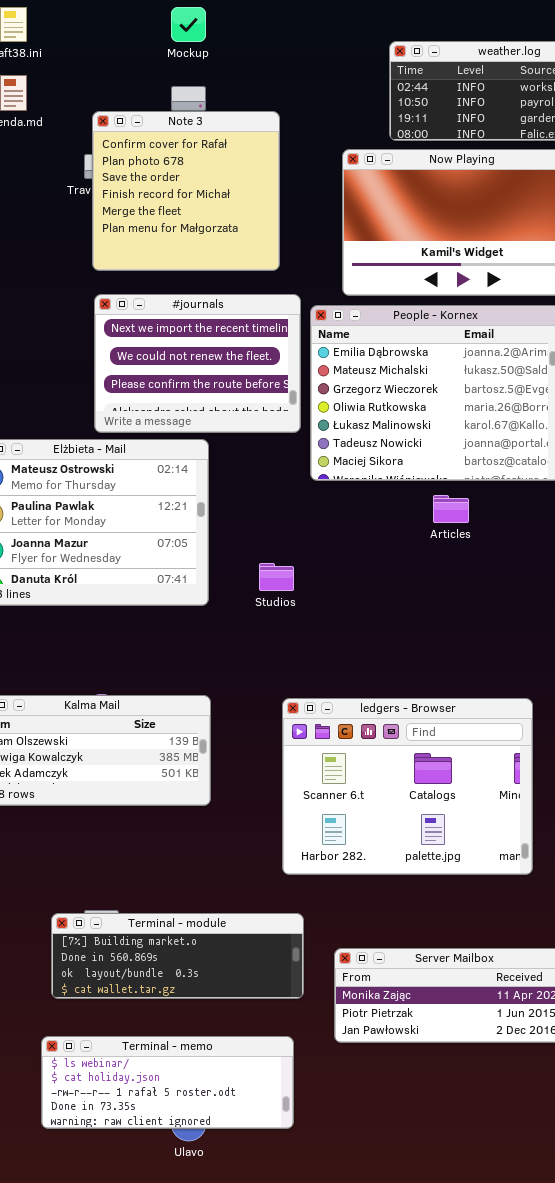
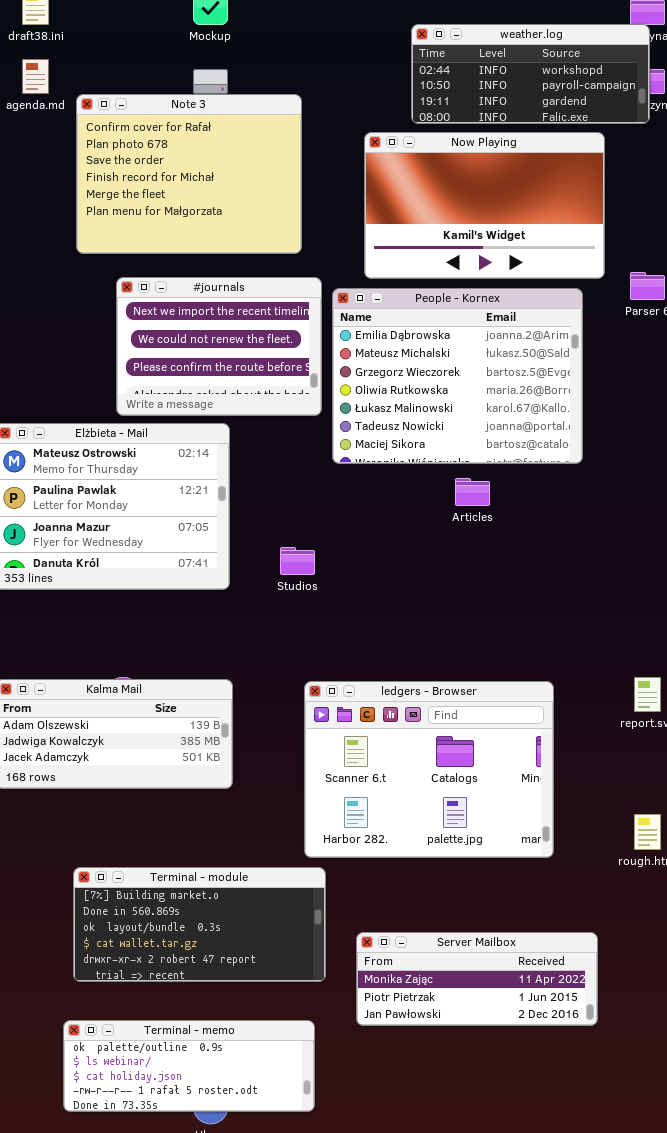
Note 3: [92,111,280,271] -> [76,94,302,254], resized
Terminal - module: [51,913,304,999] -> [73,867,326,982], resized
Terminal - memo: [41,1036,294,1129] -> [63,1020,315,1112], scrolled up 1 row

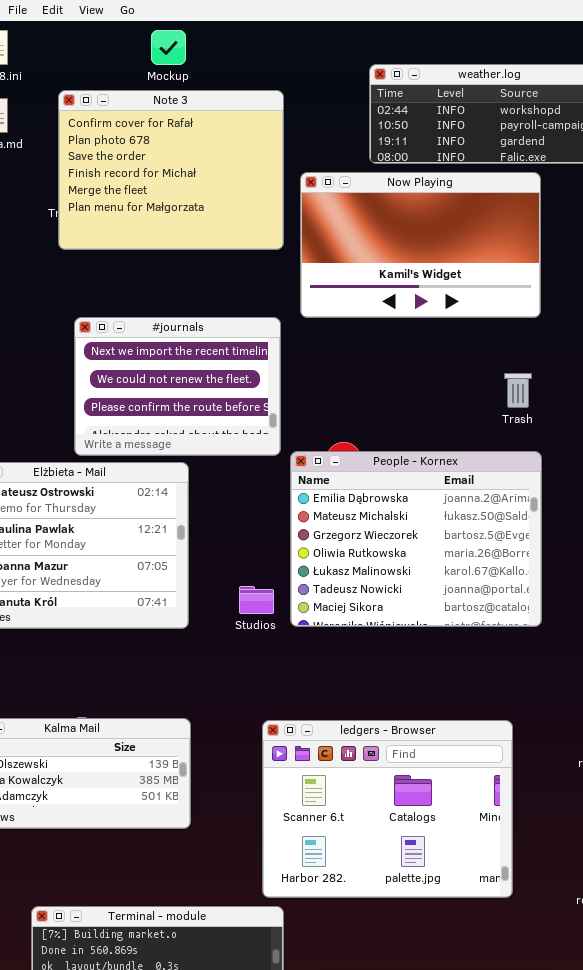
Note 3: [76,94,302,254] -> [58,90,284,250], moved
Now Playing: [364,132,605,279] -> [300,172,541,318], moved
People - Kornex: [332,288,583,464] -> [290,451,542,627], moved

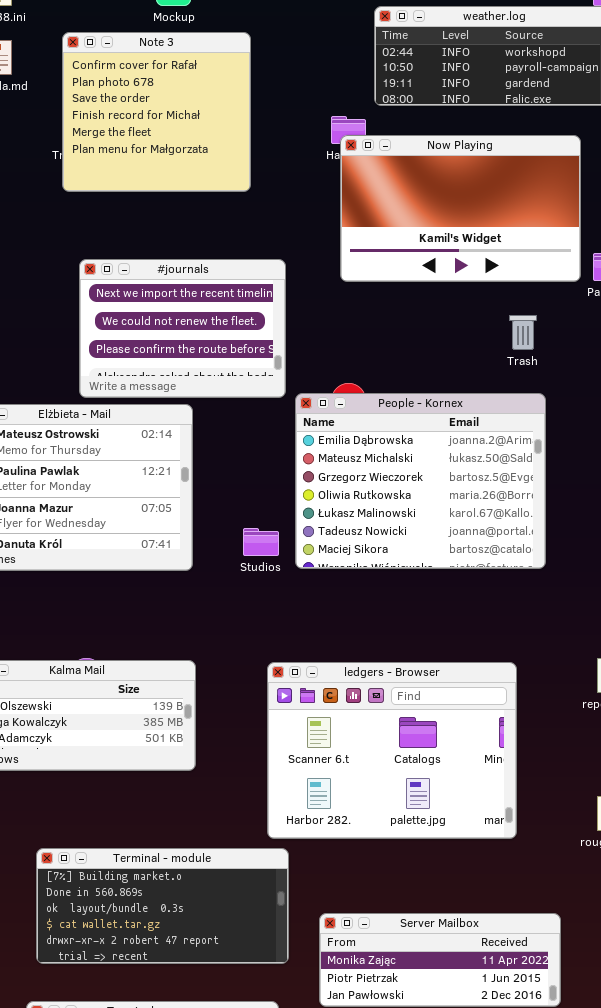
Note 3: [58,90,284,250] -> [62,32,251,192], resized
Now Playing: [300,172,541,318] -> [340,135,581,282], moved

